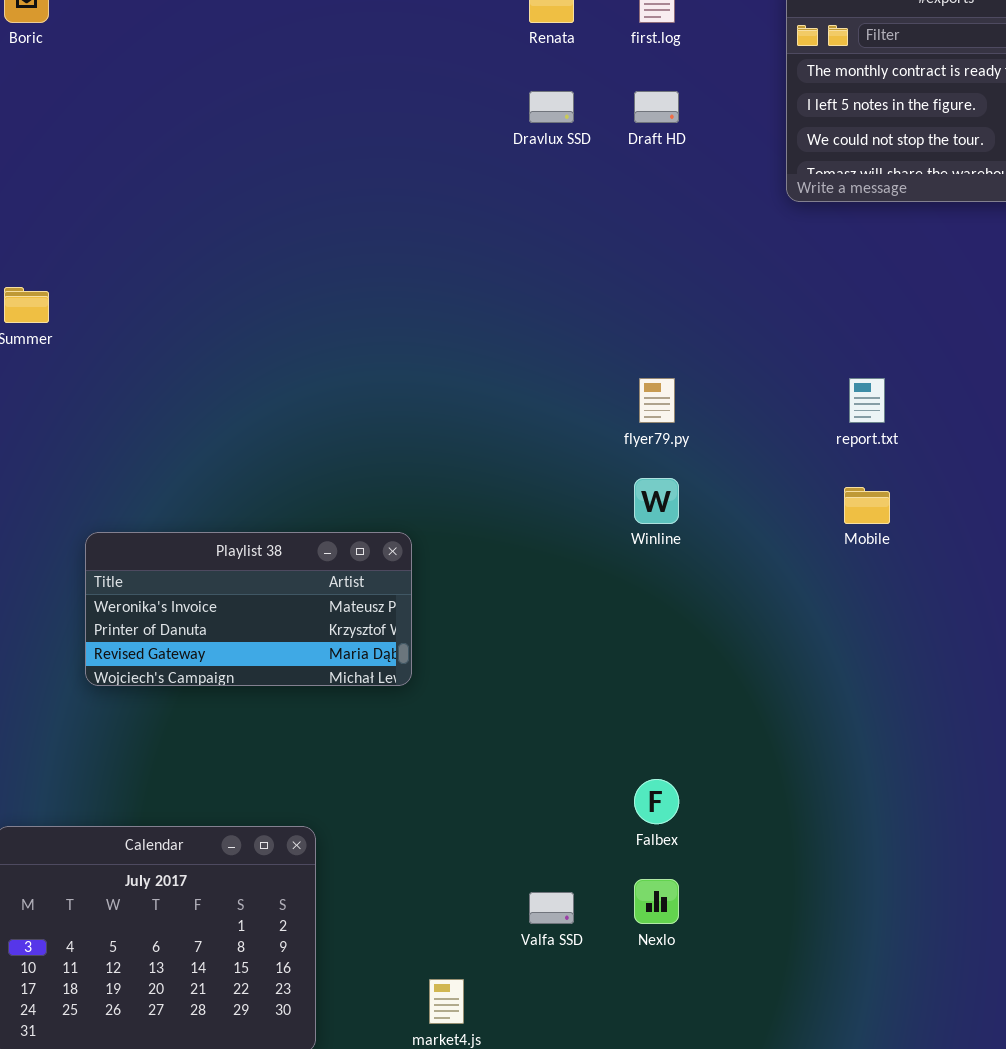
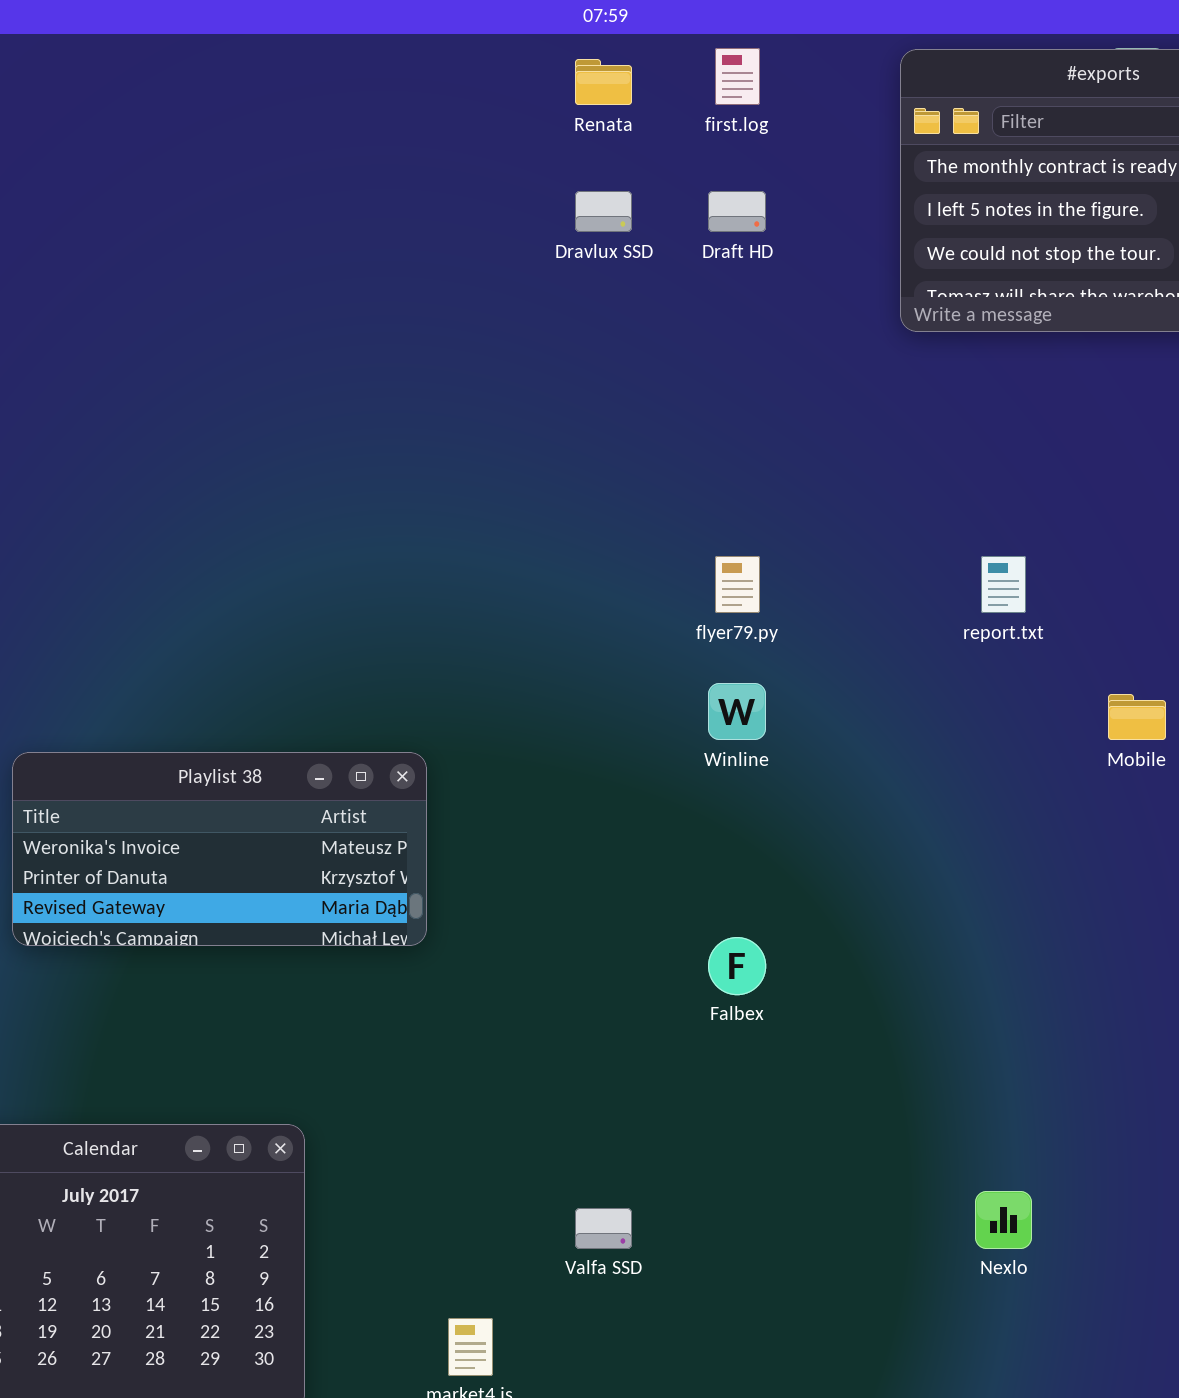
Mobile: [844,487,890,524] -> [1108,694,1166,740], moved
Falbex: [634,779,679,824] -> [708,937,766,995], moved
Nexlo: [634,879,679,924] -> [975,1191,1032,1249], moved

